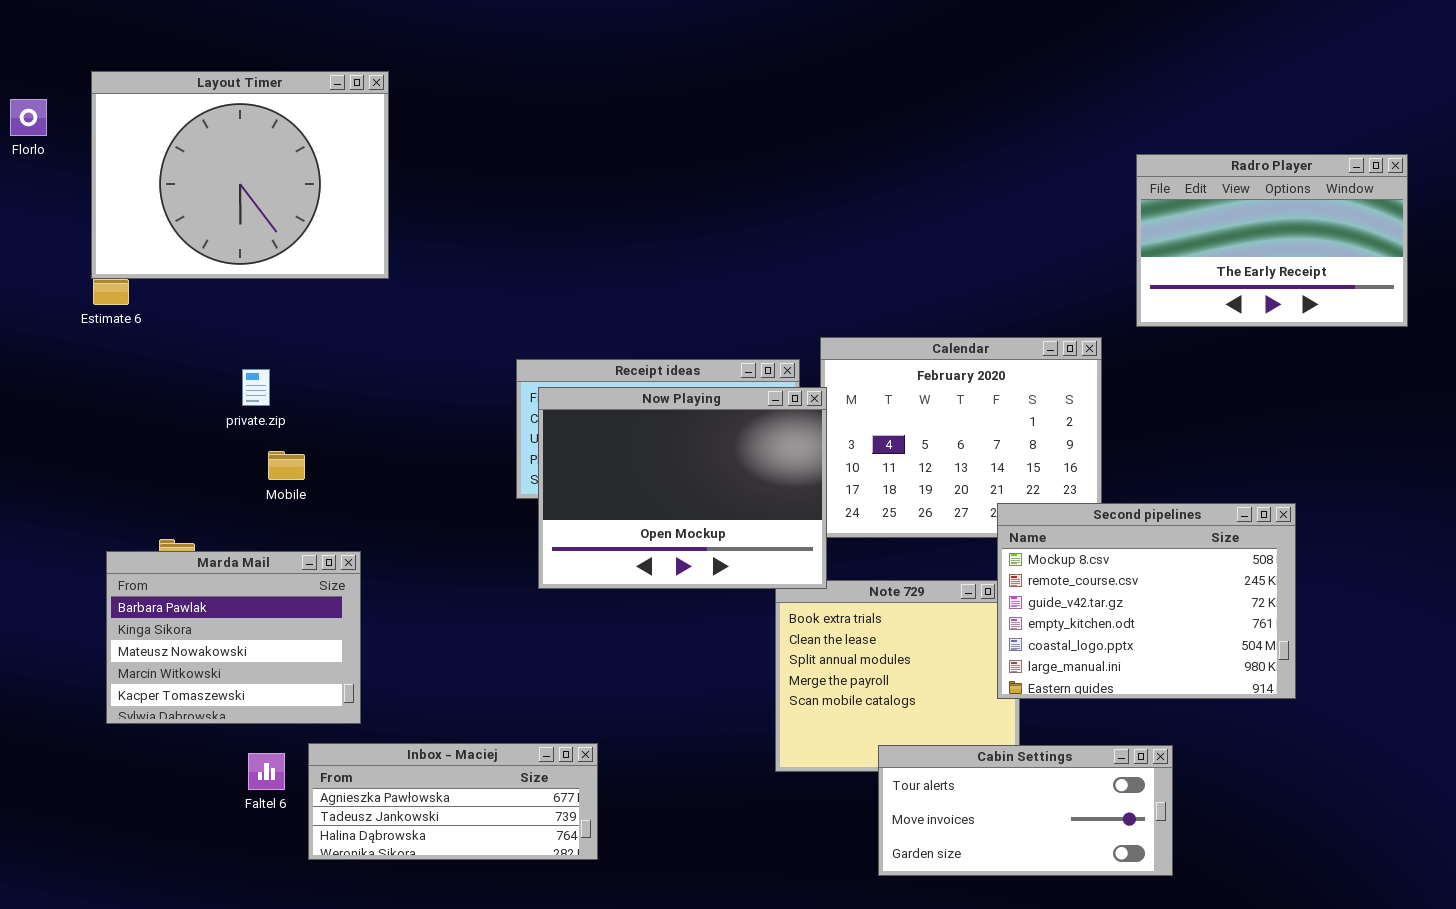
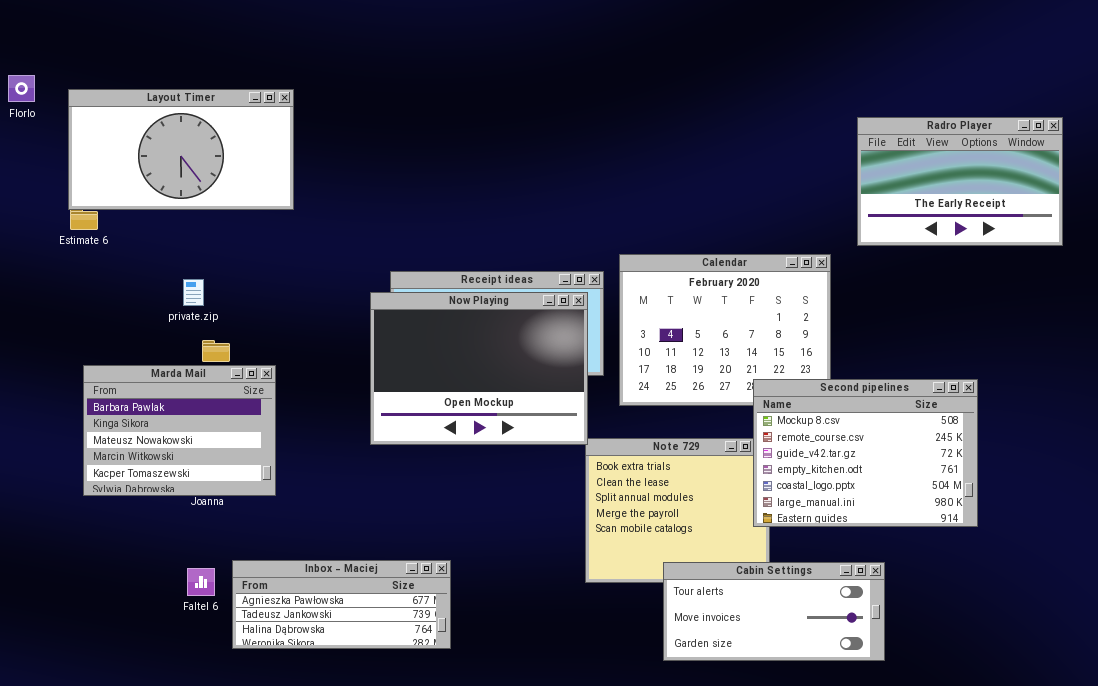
Layout Timer: [91,71,389,279] -> [68,89,294,210], resized
Now Playing: [538,387,827,589] -> [370,292,588,445], moved
Marda Mail: [106,551,361,724] -> [83,365,276,496], moved

